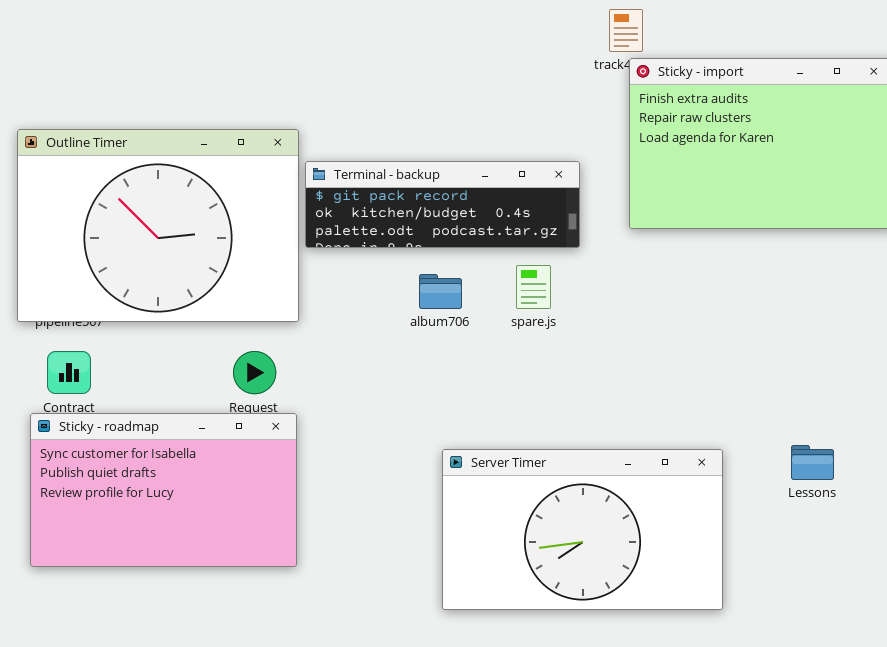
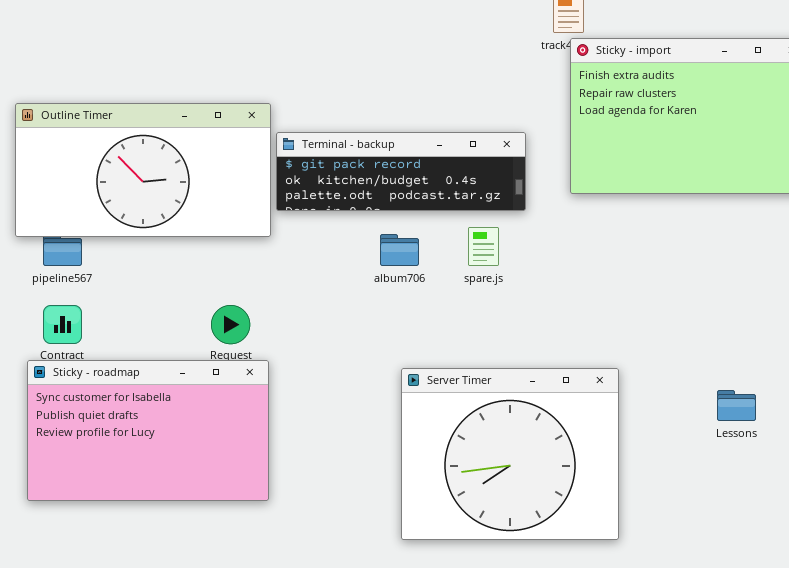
Outline Timer: [17,129,299,322] -> [15,103,271,237], resized
Server Timer: [442,449,723,610] -> [401,368,619,540], resized

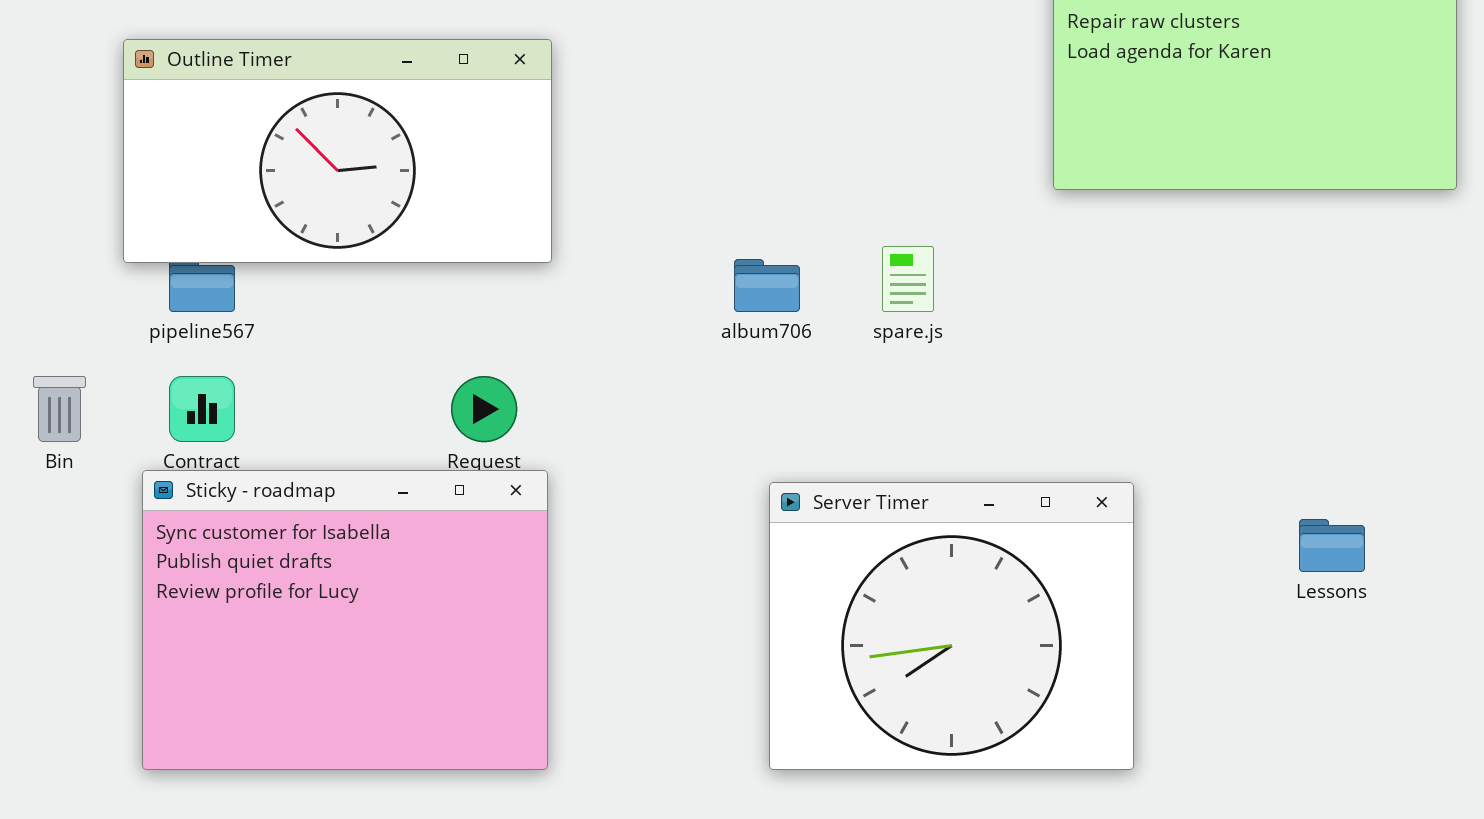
Terminal - backup: [276,132,526,211] -> none, closed
Sticky - roadmap: [27,360,269,501] -> [142,470,548,770], resized

